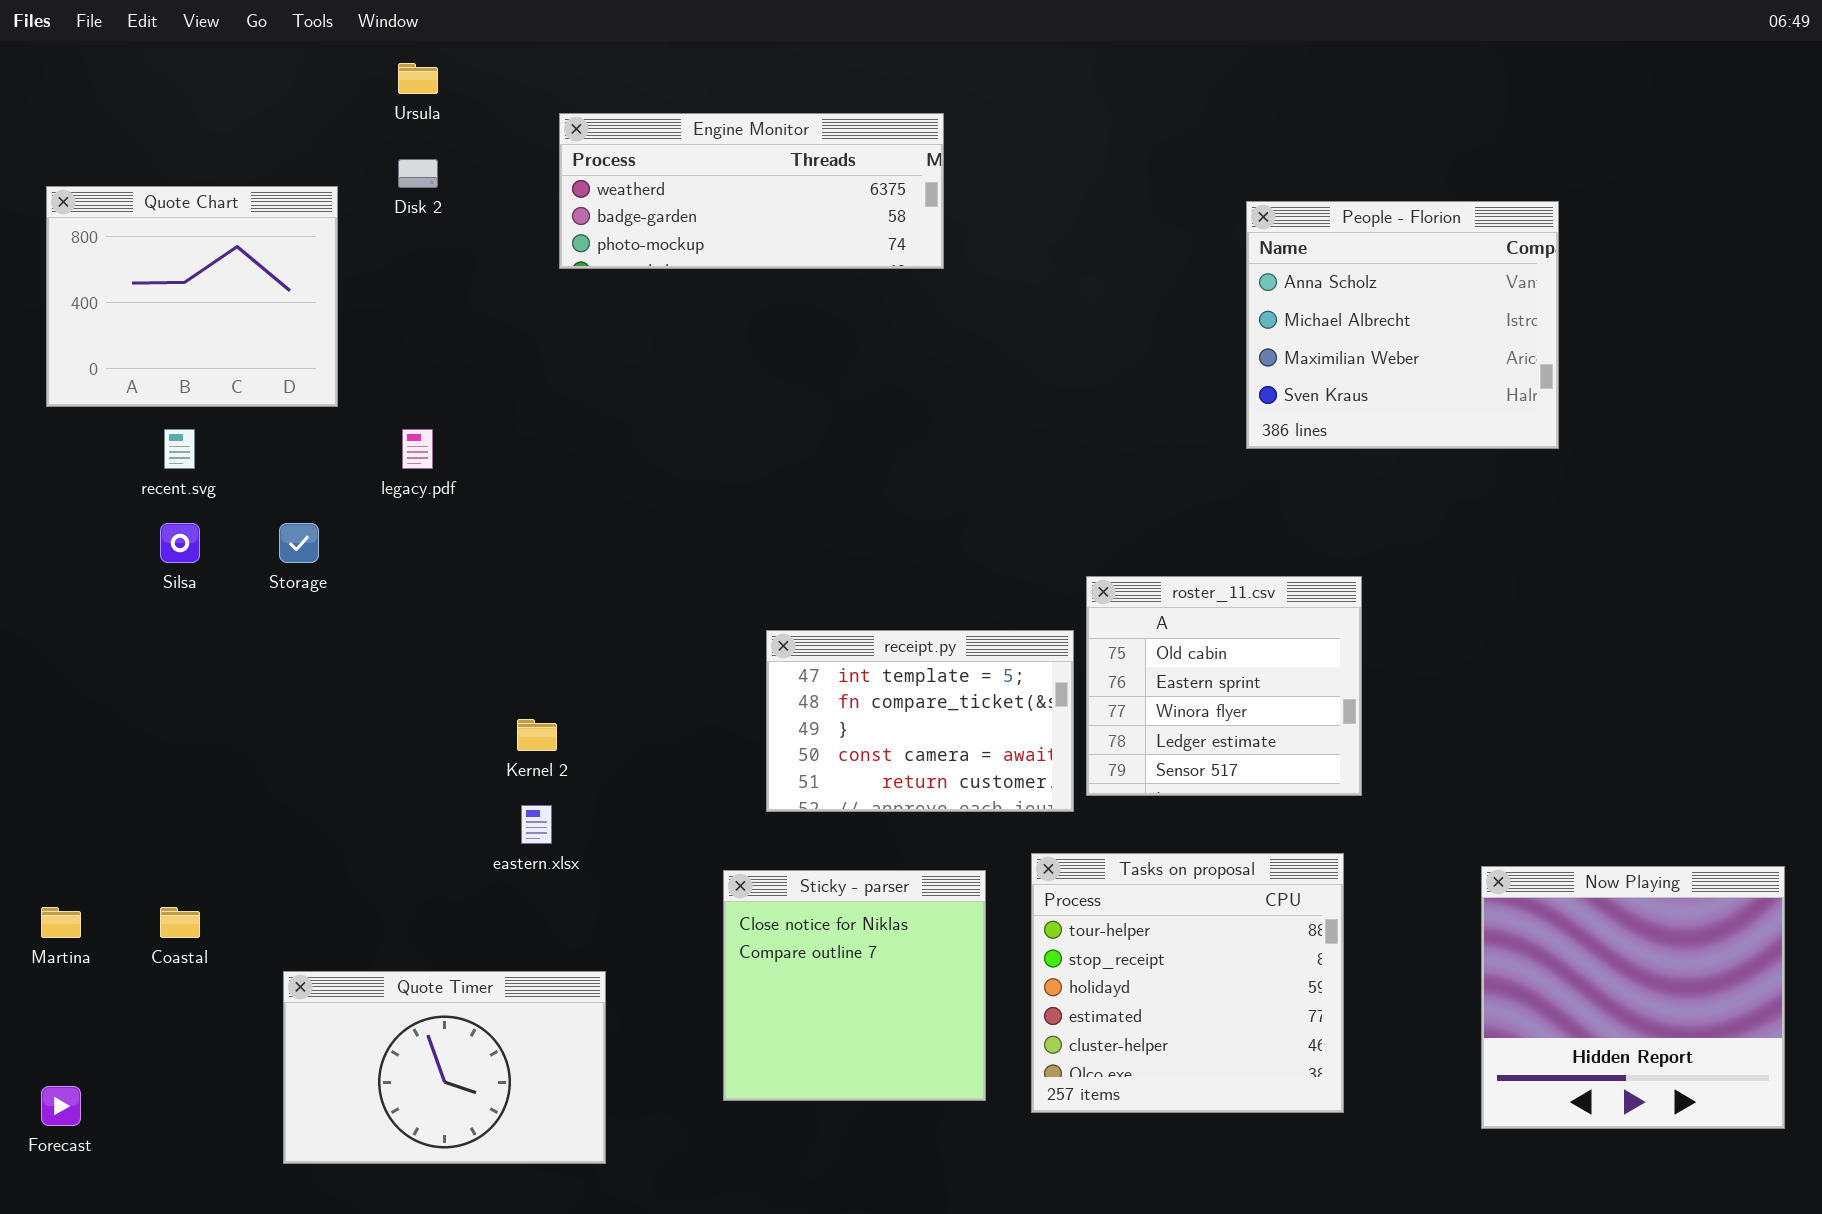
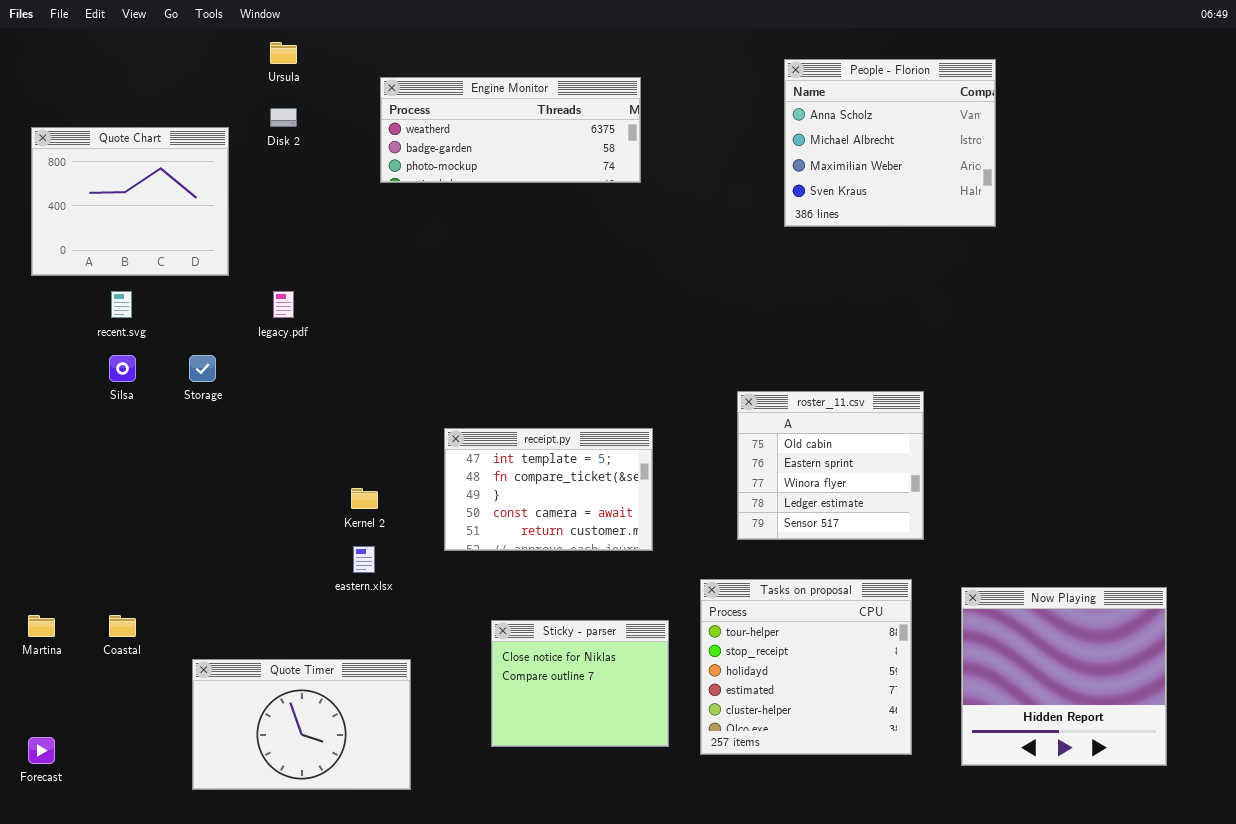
People - Florion: [1246,201,1559,449] -> [784,59,996,227], moved
receipt.py: [766,630,1074,812] -> [444,428,653,551], moved
Now Playing: [1481,866,1785,1129] -> [961,587,1167,766], moved
Sticky - parser: [723,870,986,1101] -> [491,620,669,747], resized

